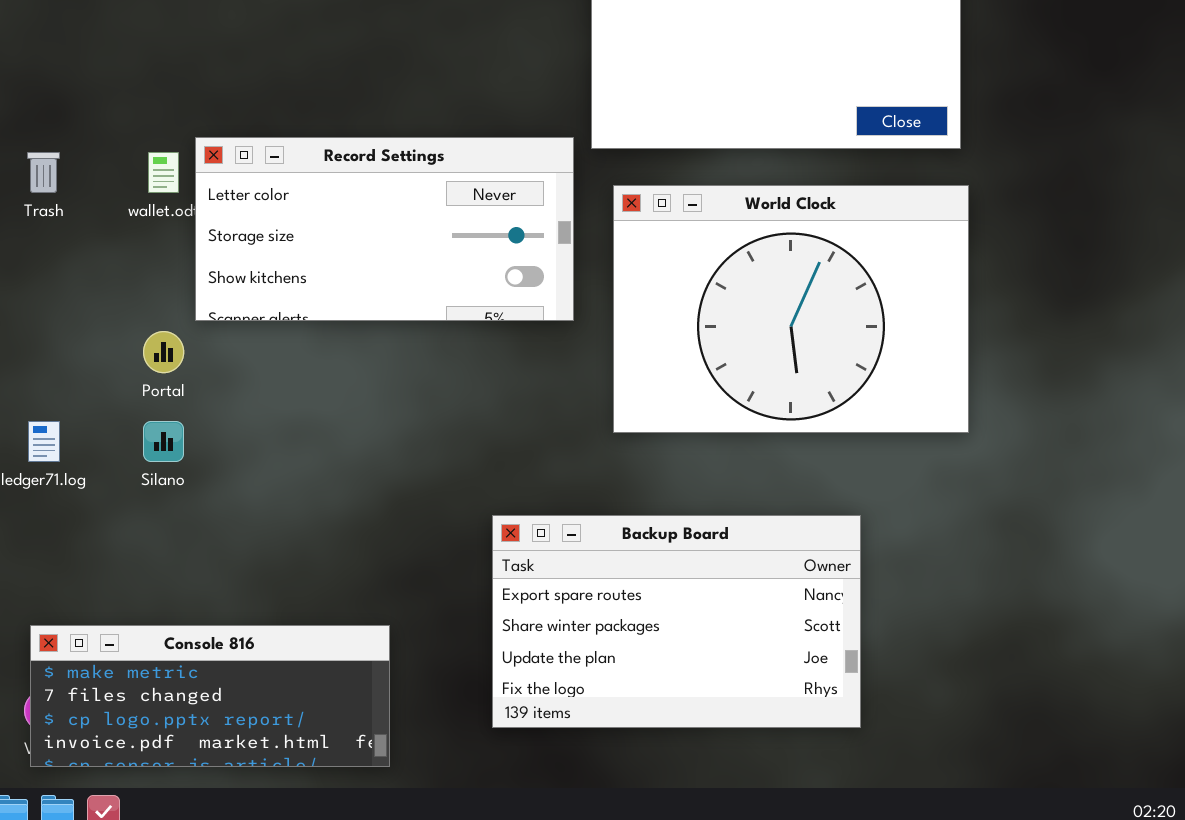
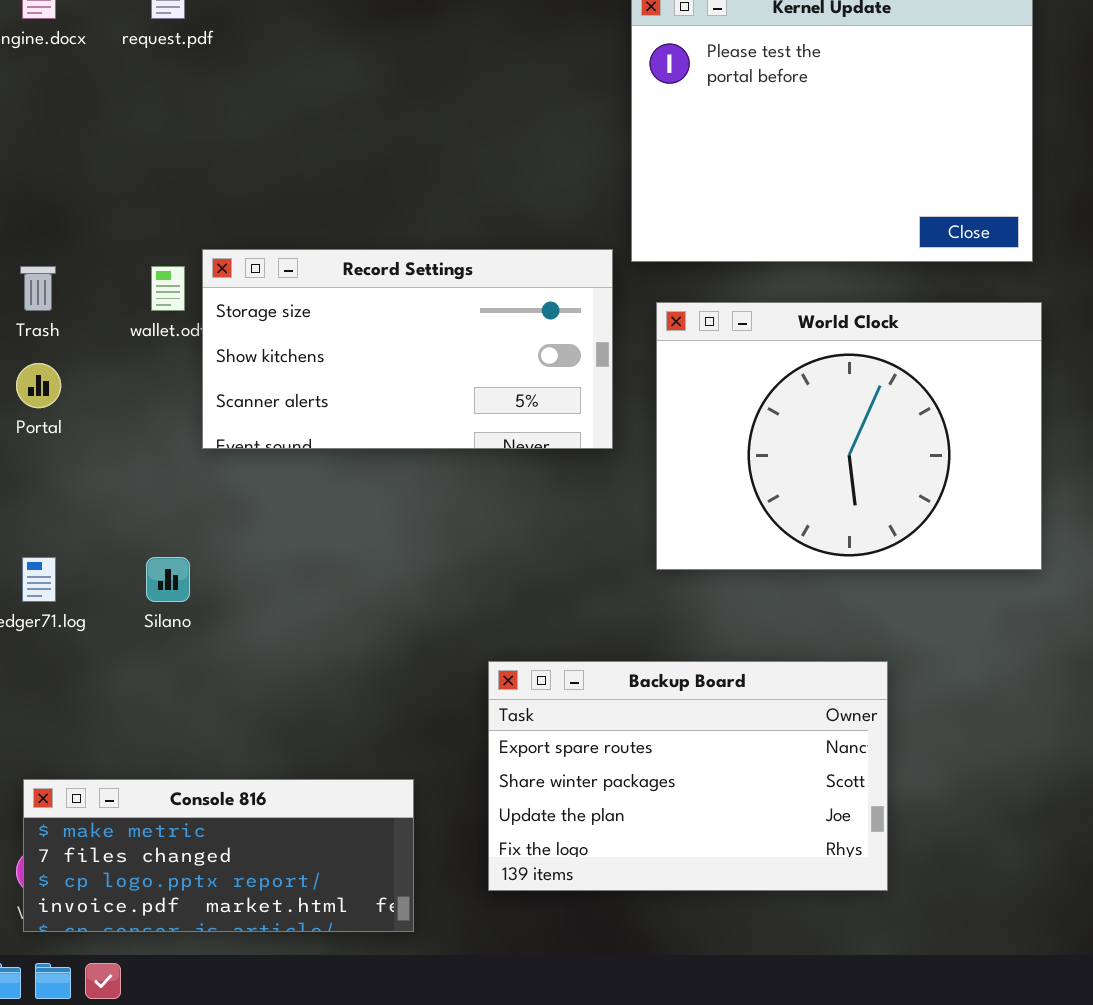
Record Settings: [195,137,574,321] -> [202,249,613,449], scrolled down 1 row
Portal: [143,331,184,373] -> [16,363,61,408], moved
Backup Board: [492,515,861,728] -> [488,661,888,891], moved

